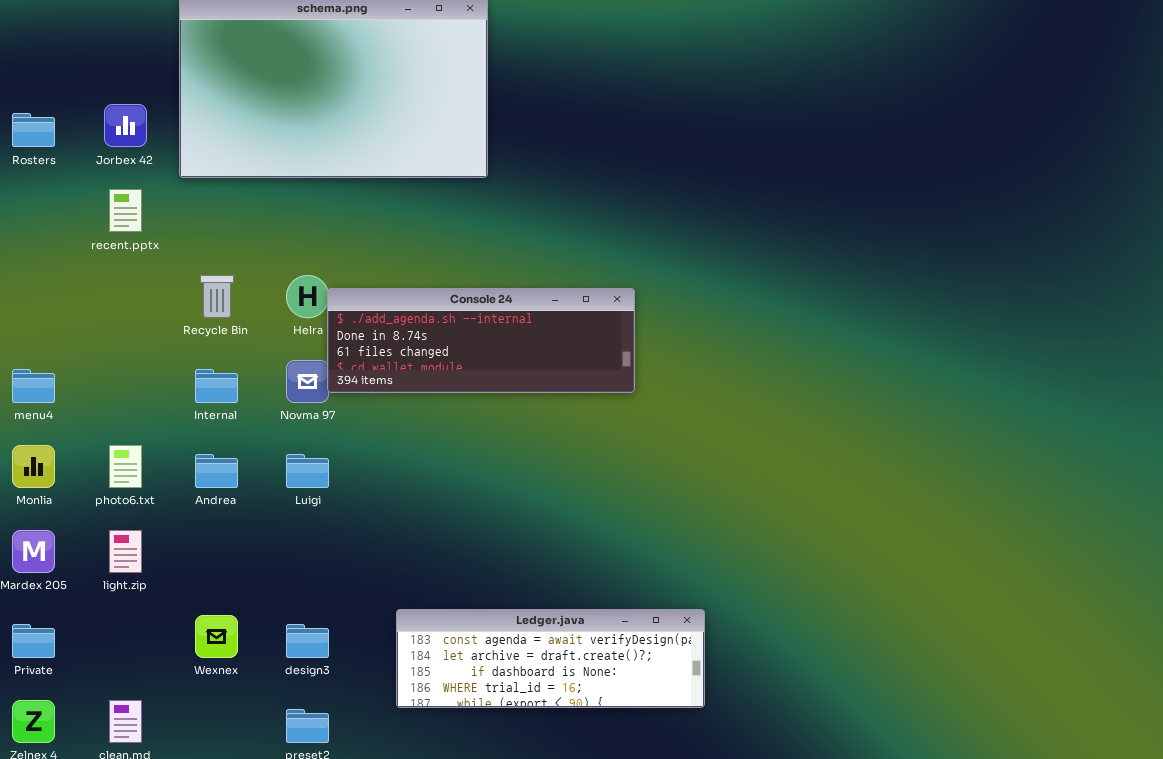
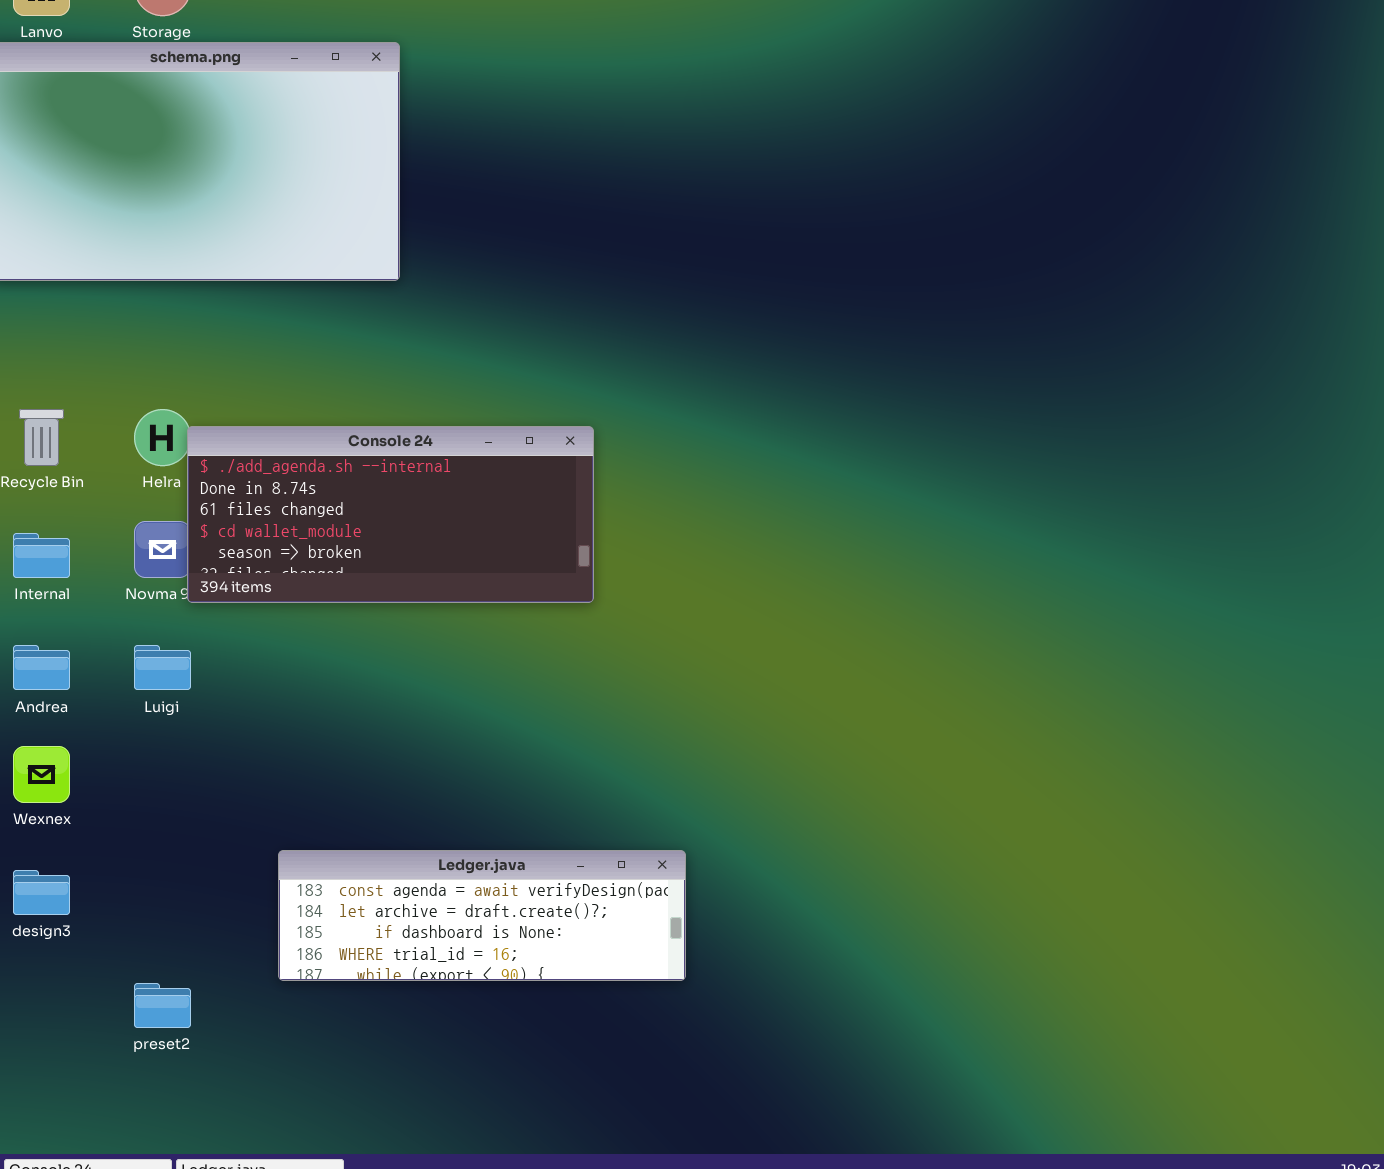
Console 24: [327,288,635,393] -> [187,426,594,603], resized
Wexnex: [195,615,238,658] -> [13,746,70,803], moved
design3: [286,624,329,658] -> [13,870,70,915], moved

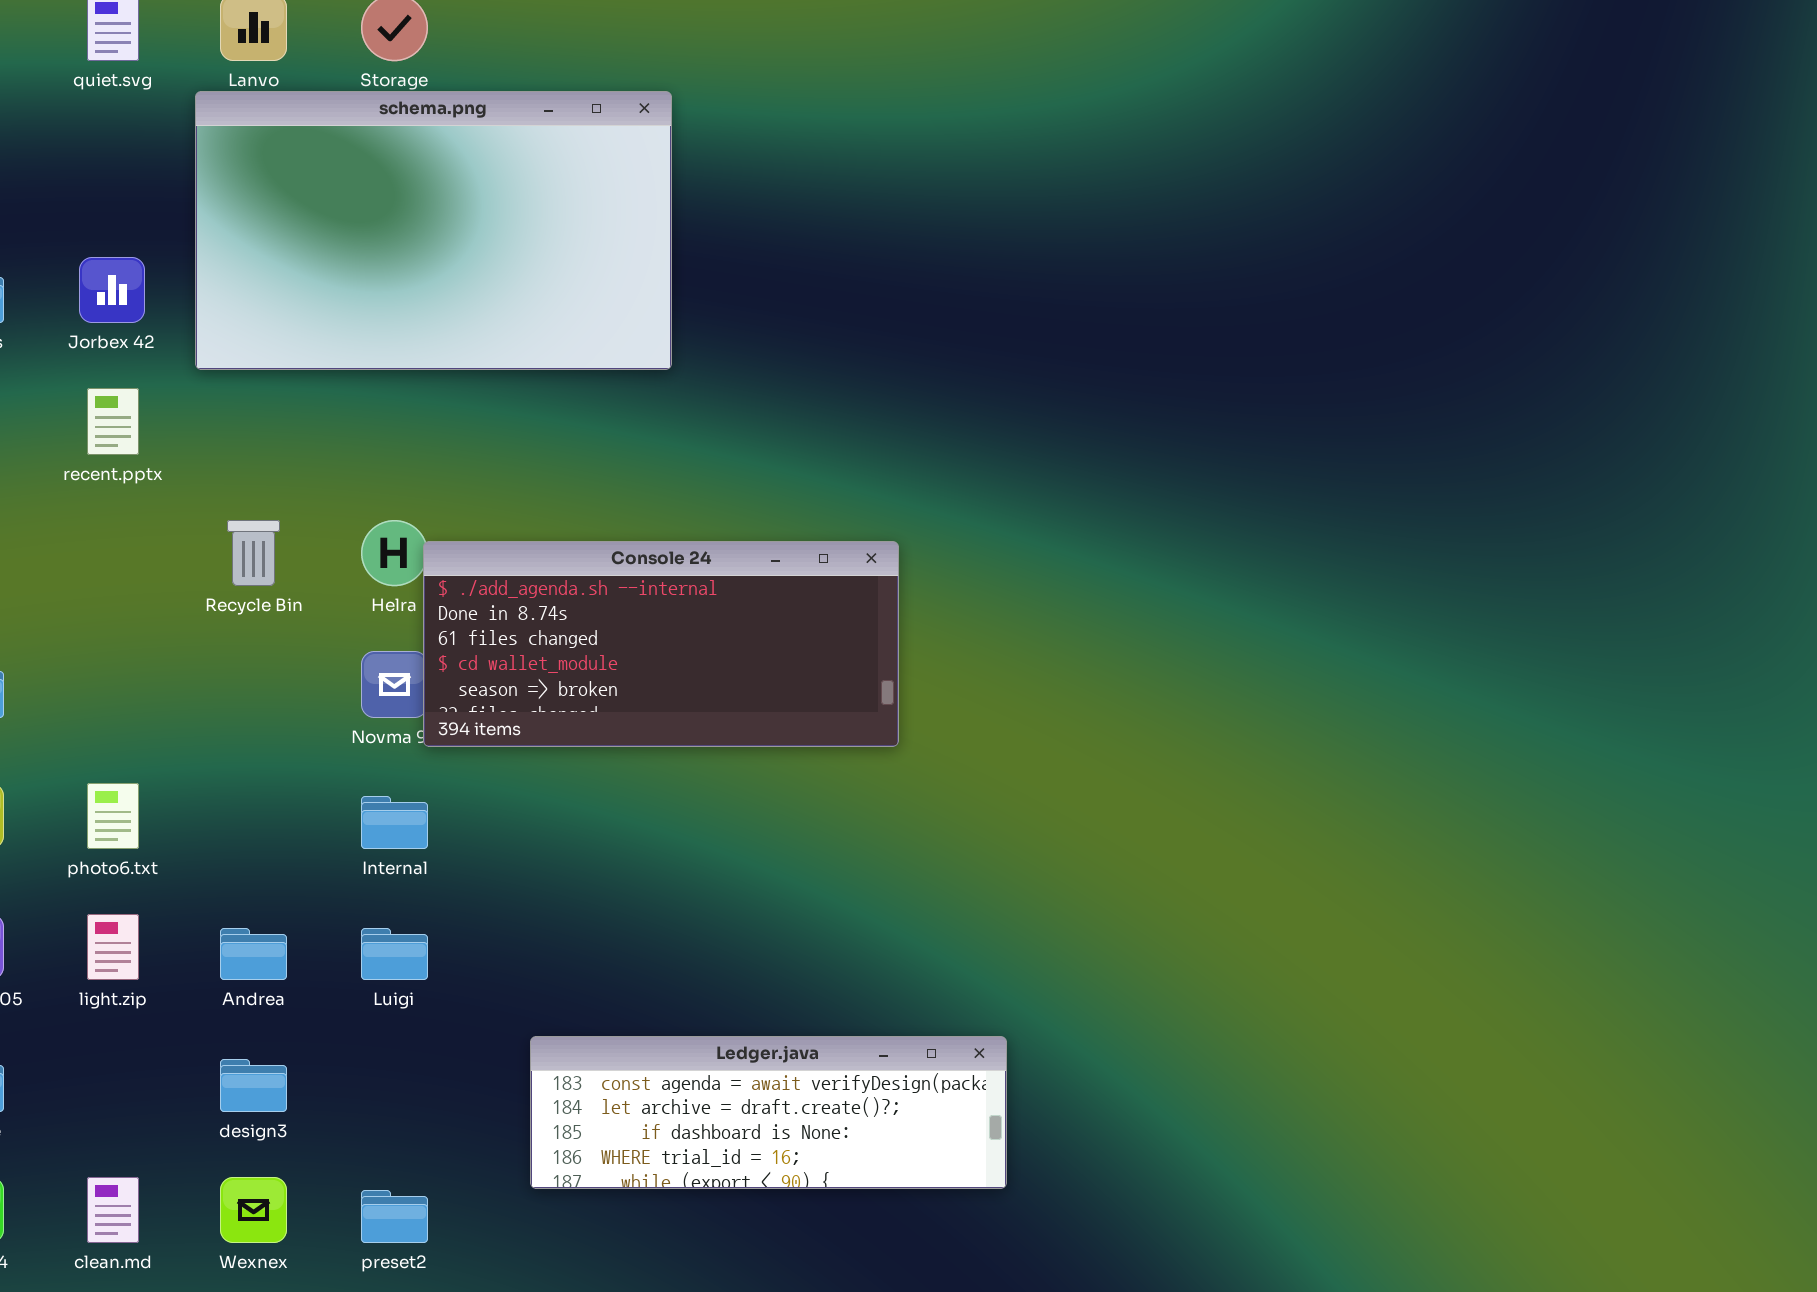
Internal: [13,533,70,578] -> [361,796,428,849], moved
Andrea: [13,645,70,690] -> [220,928,287,980], moved
Luigi: [134,645,191,690] -> [361,928,428,980], moved
Wexnex: [13,746,70,803] -> [220,1177,287,1243], moved

